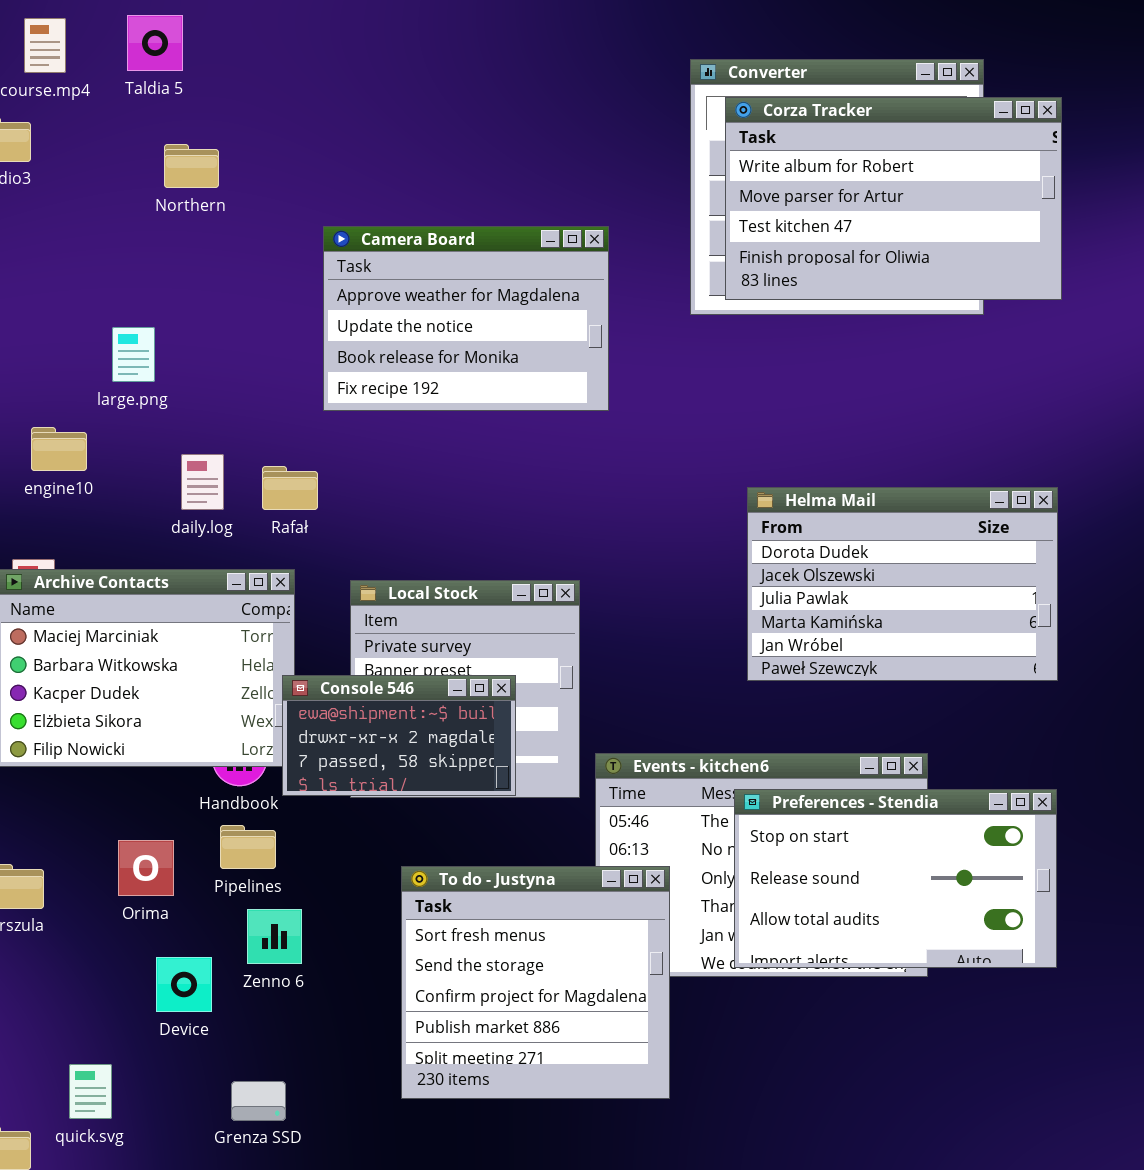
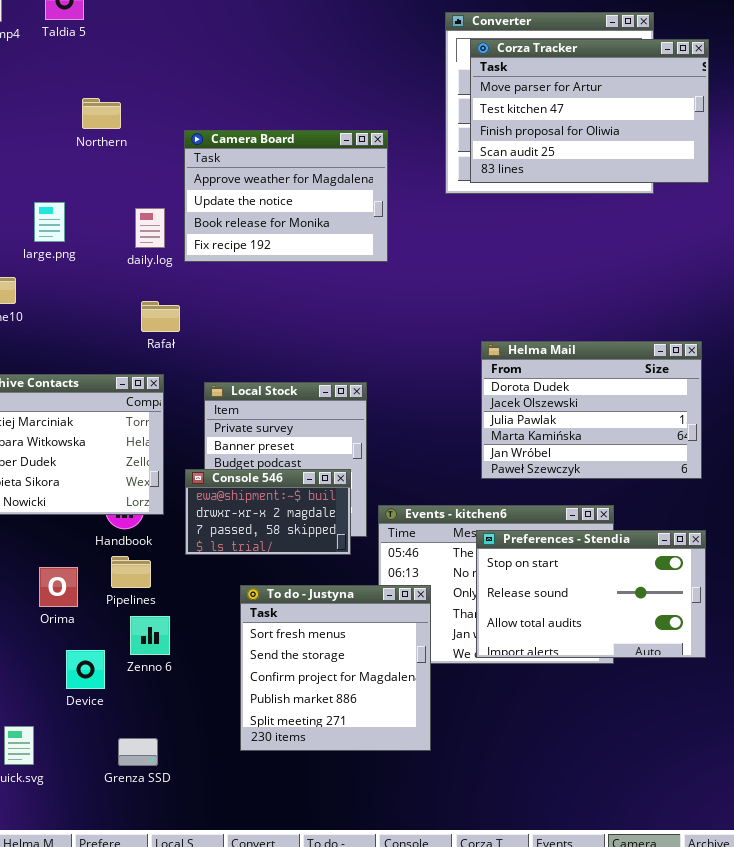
Corza Tracker: [725,97,1062,300] -> [470,39,709,183], scrolled down 1 row
Northern: [164,144,219,188] -> [82,98,121,129], moved
daily.log: [181,454,224,510] -> [135,208,165,248], moved
Helma Mail: [747,487,1058,681] -> [481,341,702,479], moved
Console 546: [282,675,516,796] -> [185,469,351,555], moved

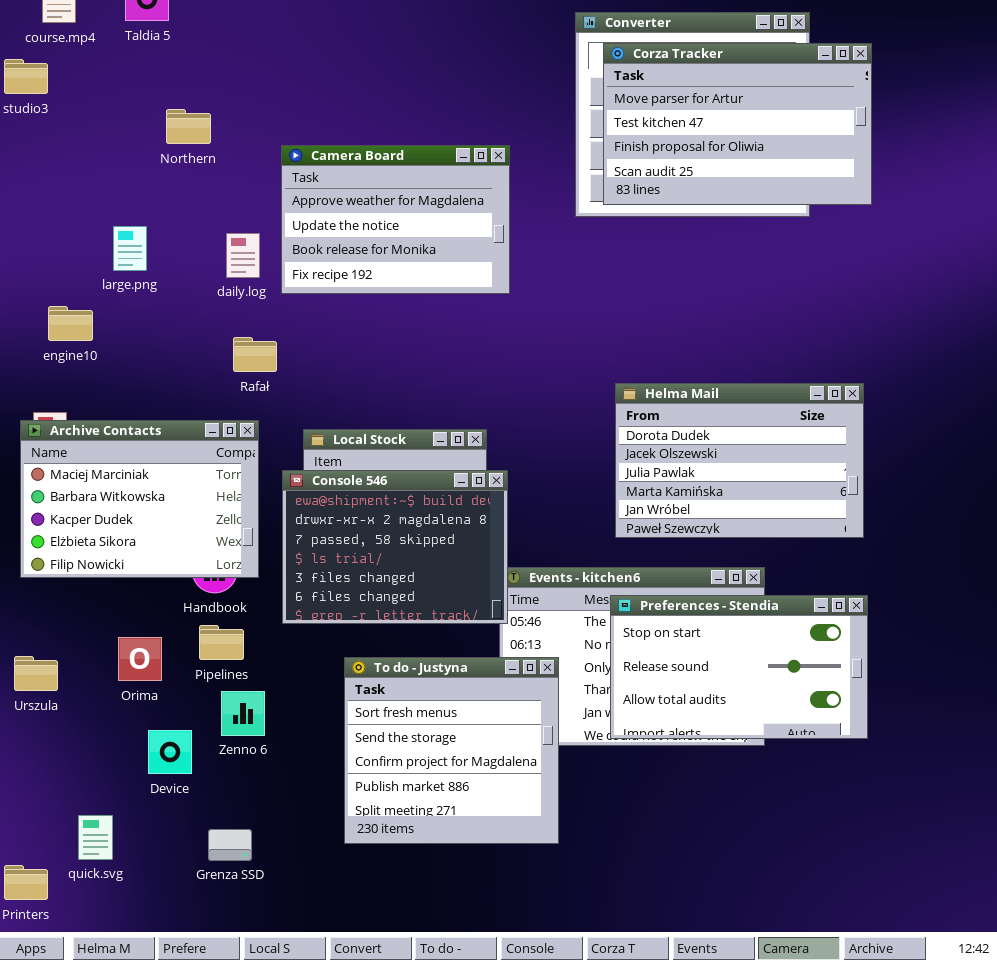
Console 546: [185,469,351,555] -> [282,470,508,624], resized

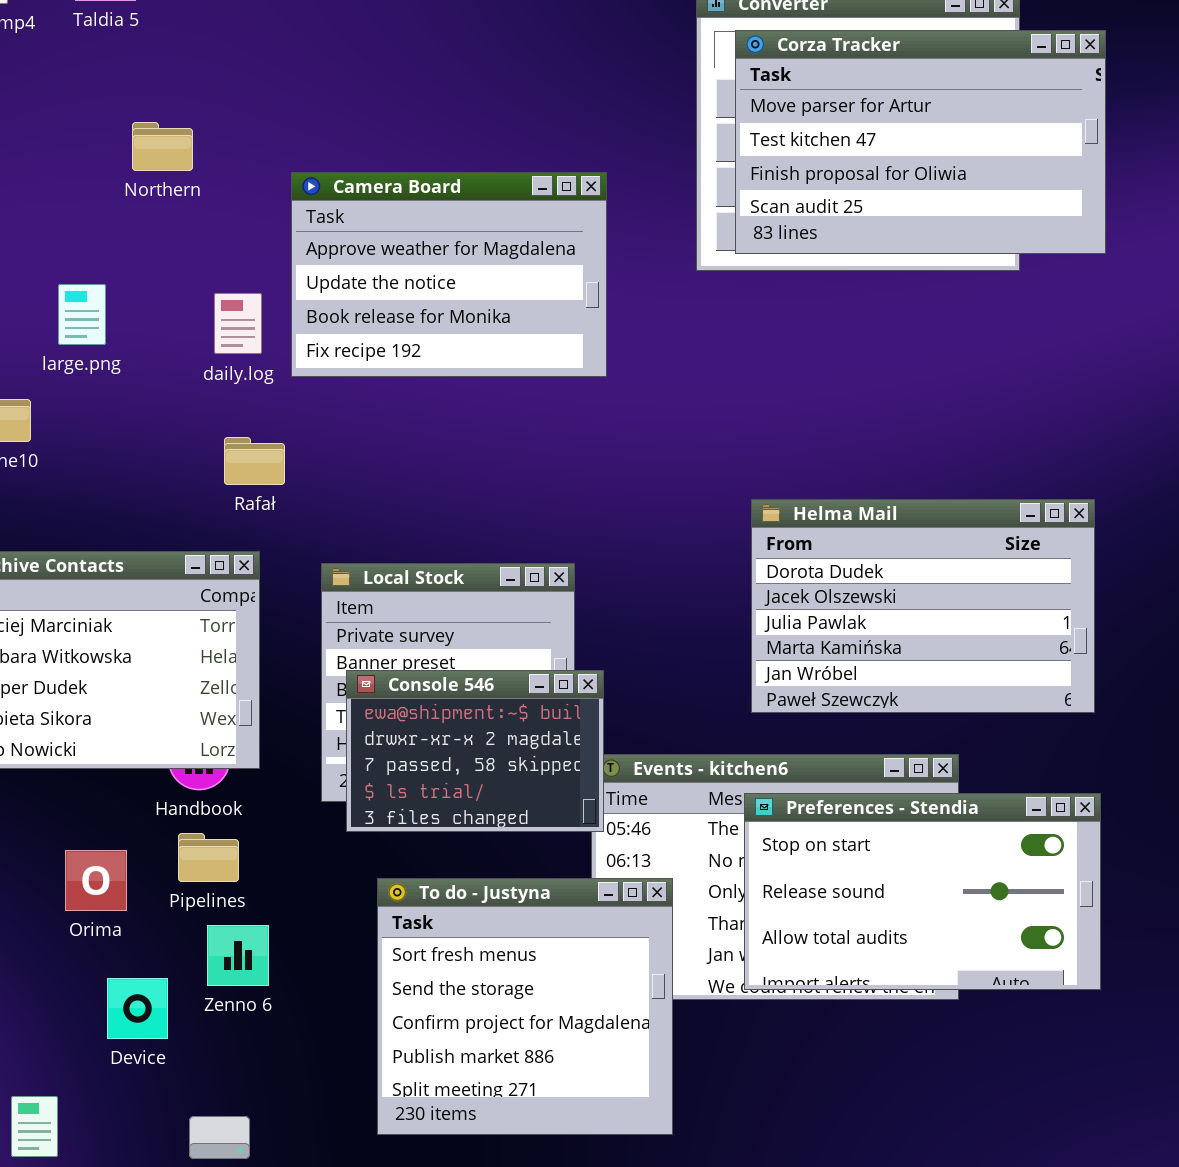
Console 546: [282,470,508,624] -> [346,670,604,832], resized

